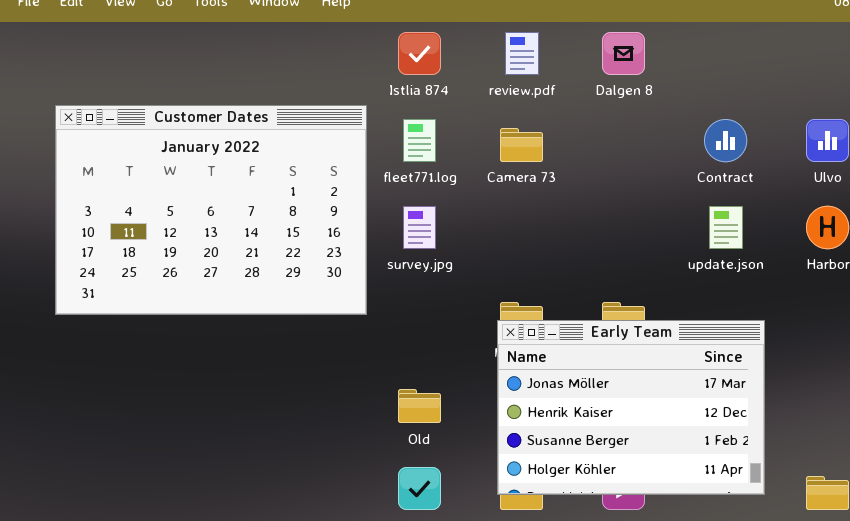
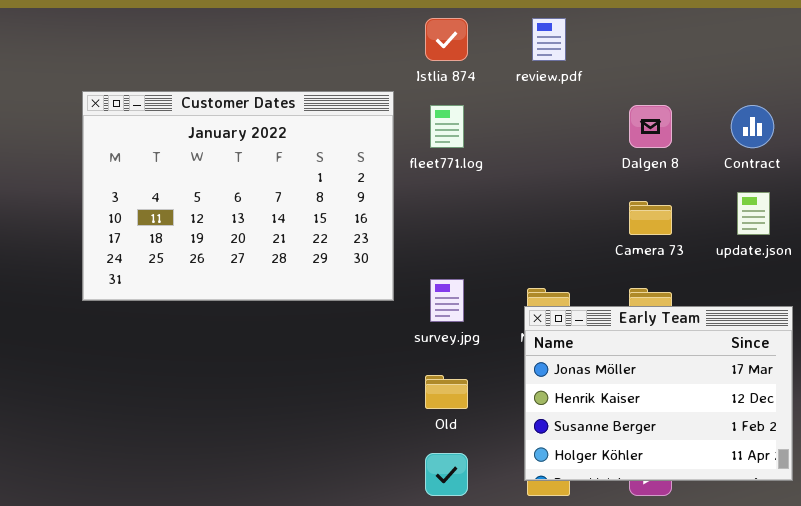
Dalgen 8: [602,32,645,75] -> [629,105,672,148], moved
Camera 73: [500,128,543,162] -> [629,201,672,235], moved
survey.jpg: [403,206,436,249] -> [430,279,464,322], moved

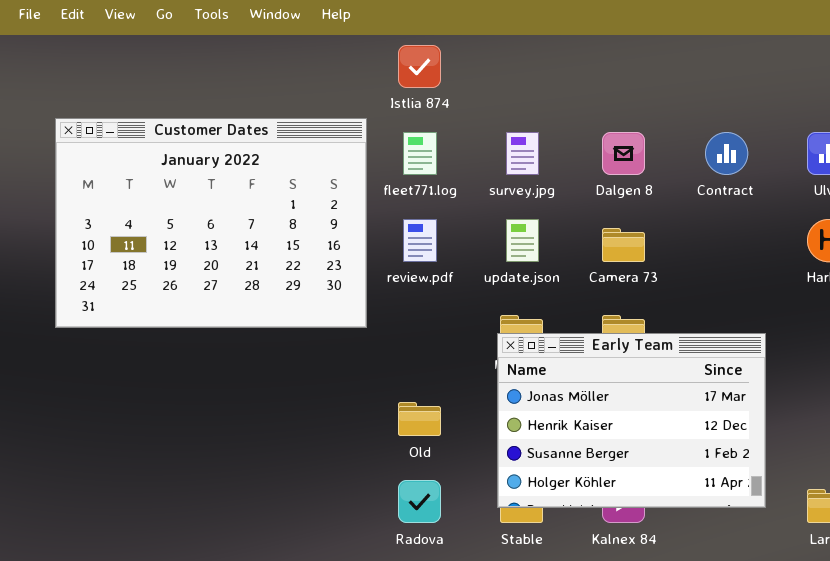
review.pdf: [532,18,566,61] -> [403,219,437,262], moved
update.json: [737,192,770,235] -> [506,219,539,262], moved
survey.jpg: [430,279,464,322] -> [506,132,539,175], moved

